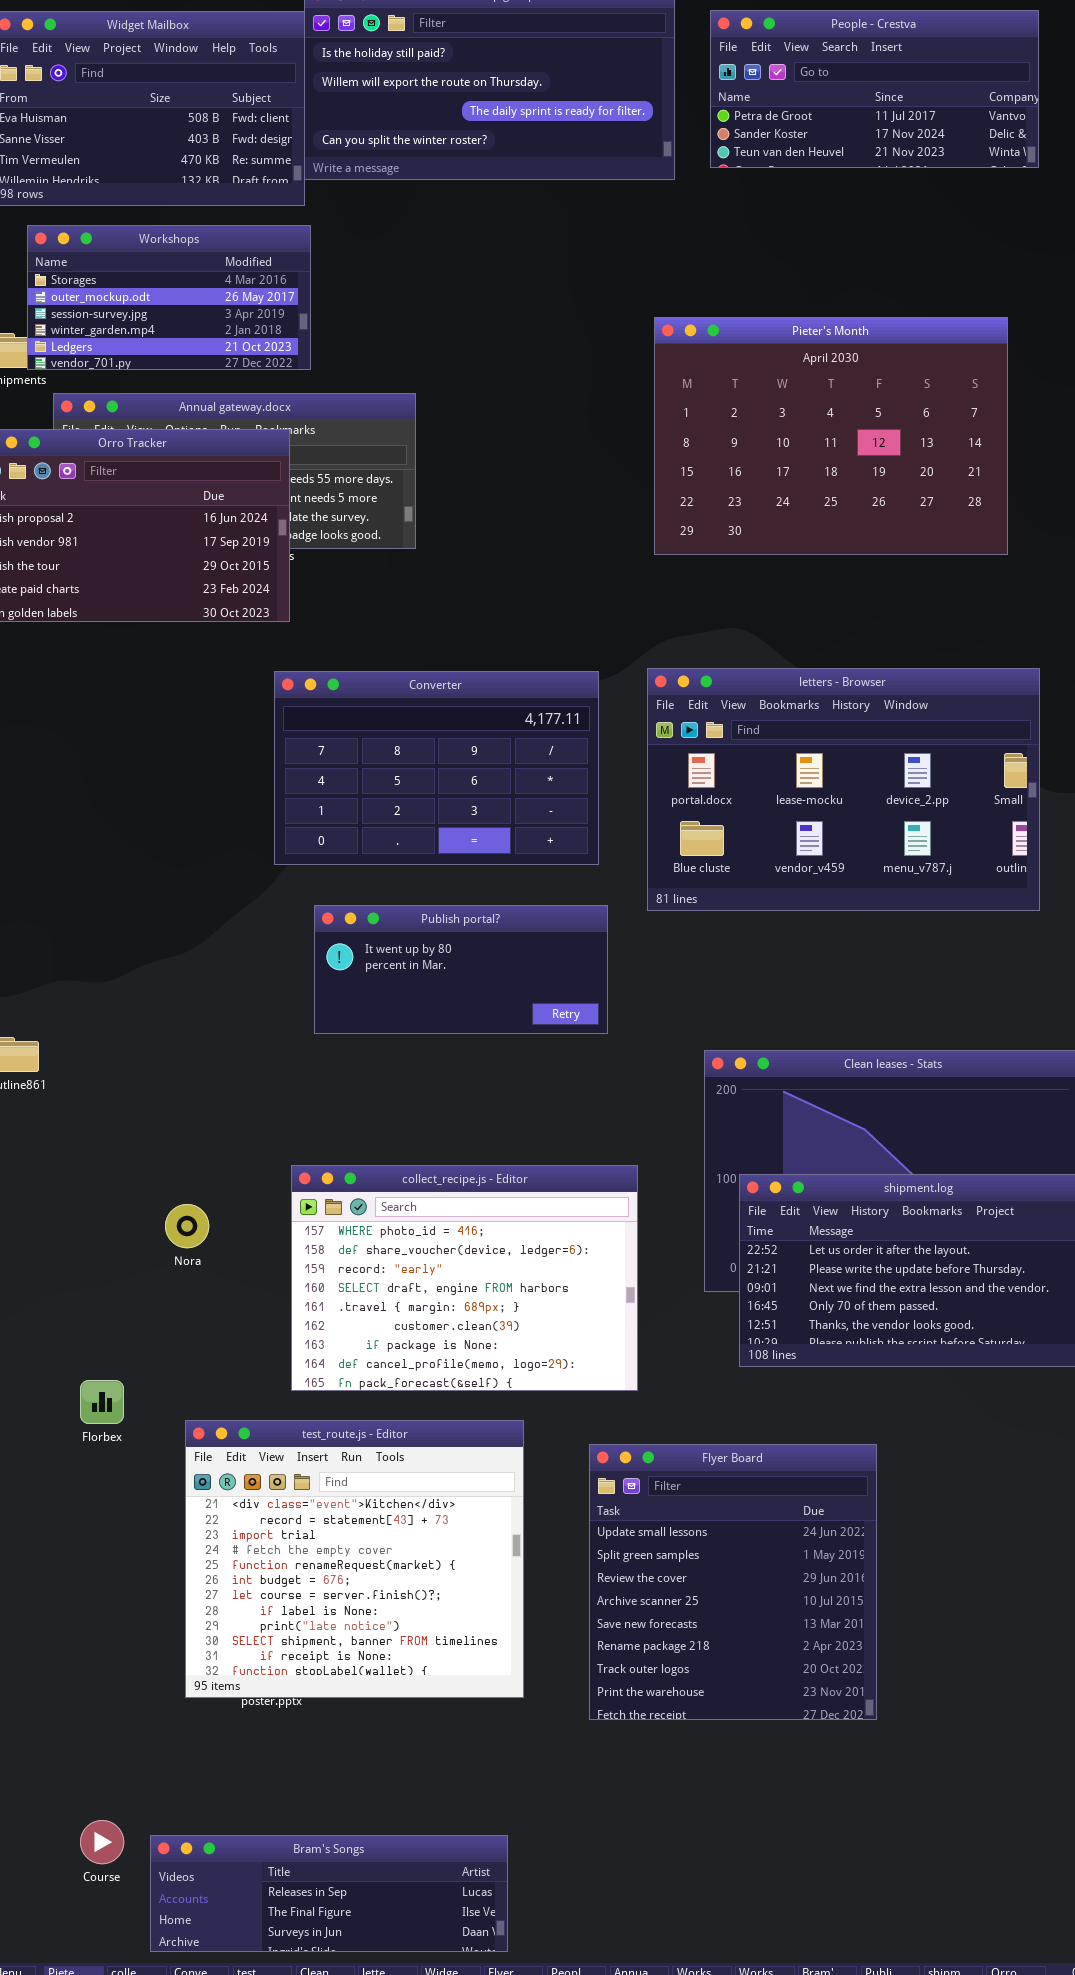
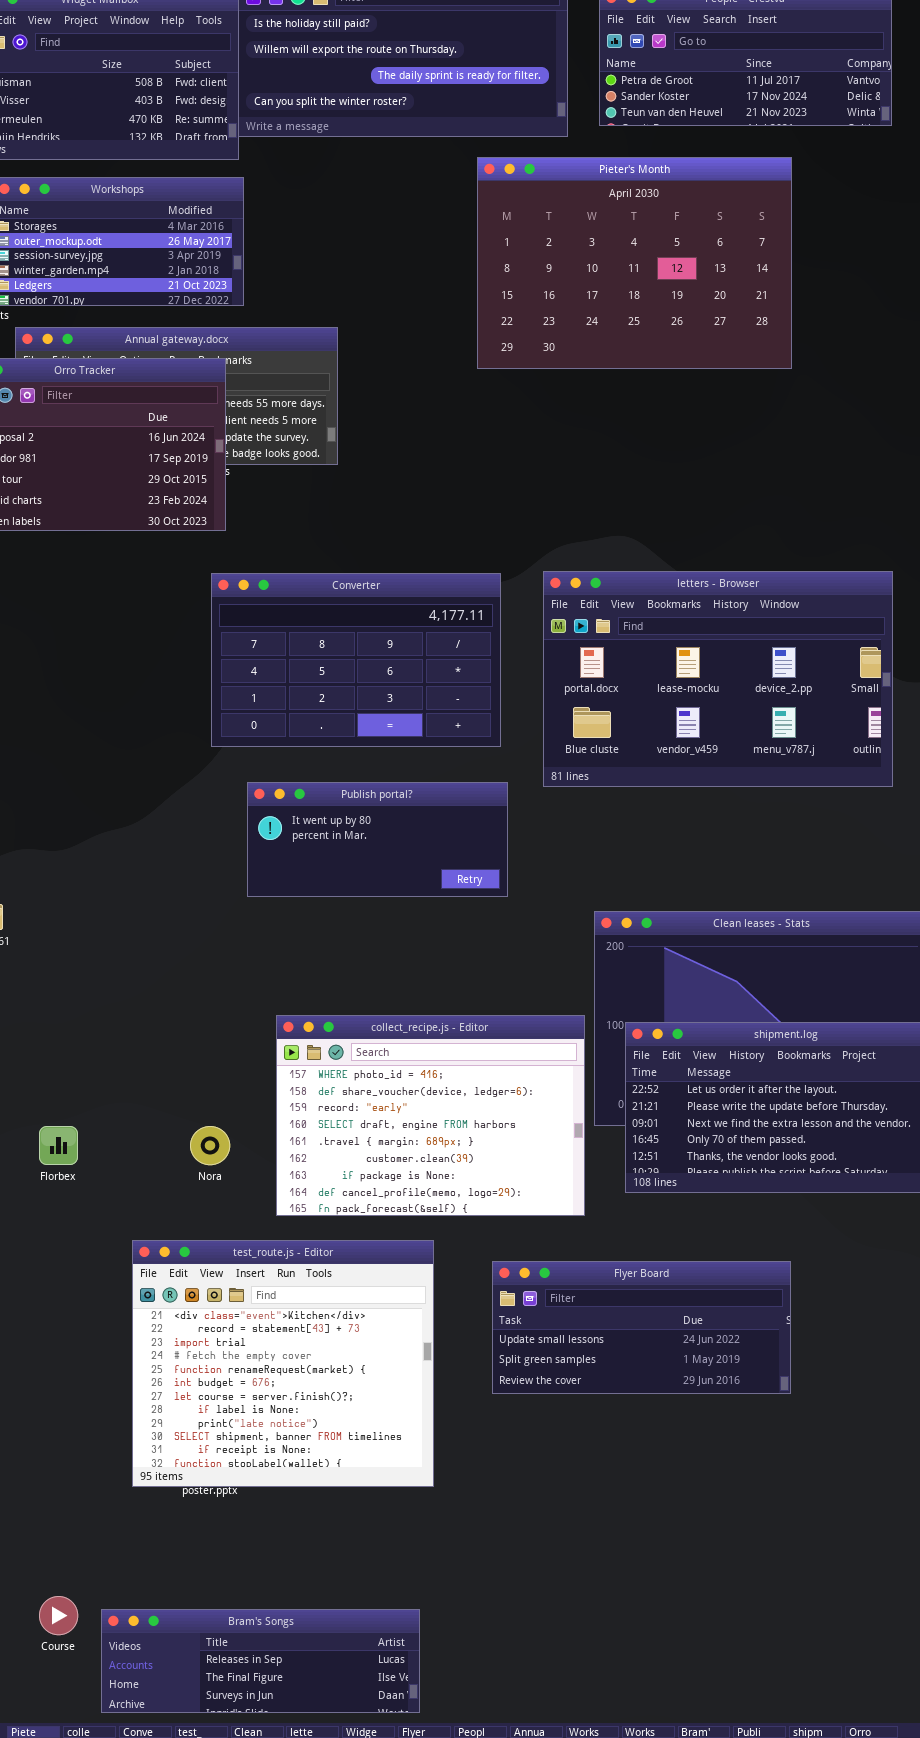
Pieter's Month: [654,317,1008,555] -> [477,157,792,369], moved
collect_recipe.js - Editor: [291,1165,638,1391] -> [276,1015,585,1216], moved
Nora: [165,1204,209,1248] -> [190,1126,230,1165], moved
Florbex: [80,1380,124,1424] -> [39,1126,78,1165], moved
Flyer Board: [589,1444,877,1720] -> [492,1261,791,1394], resized

